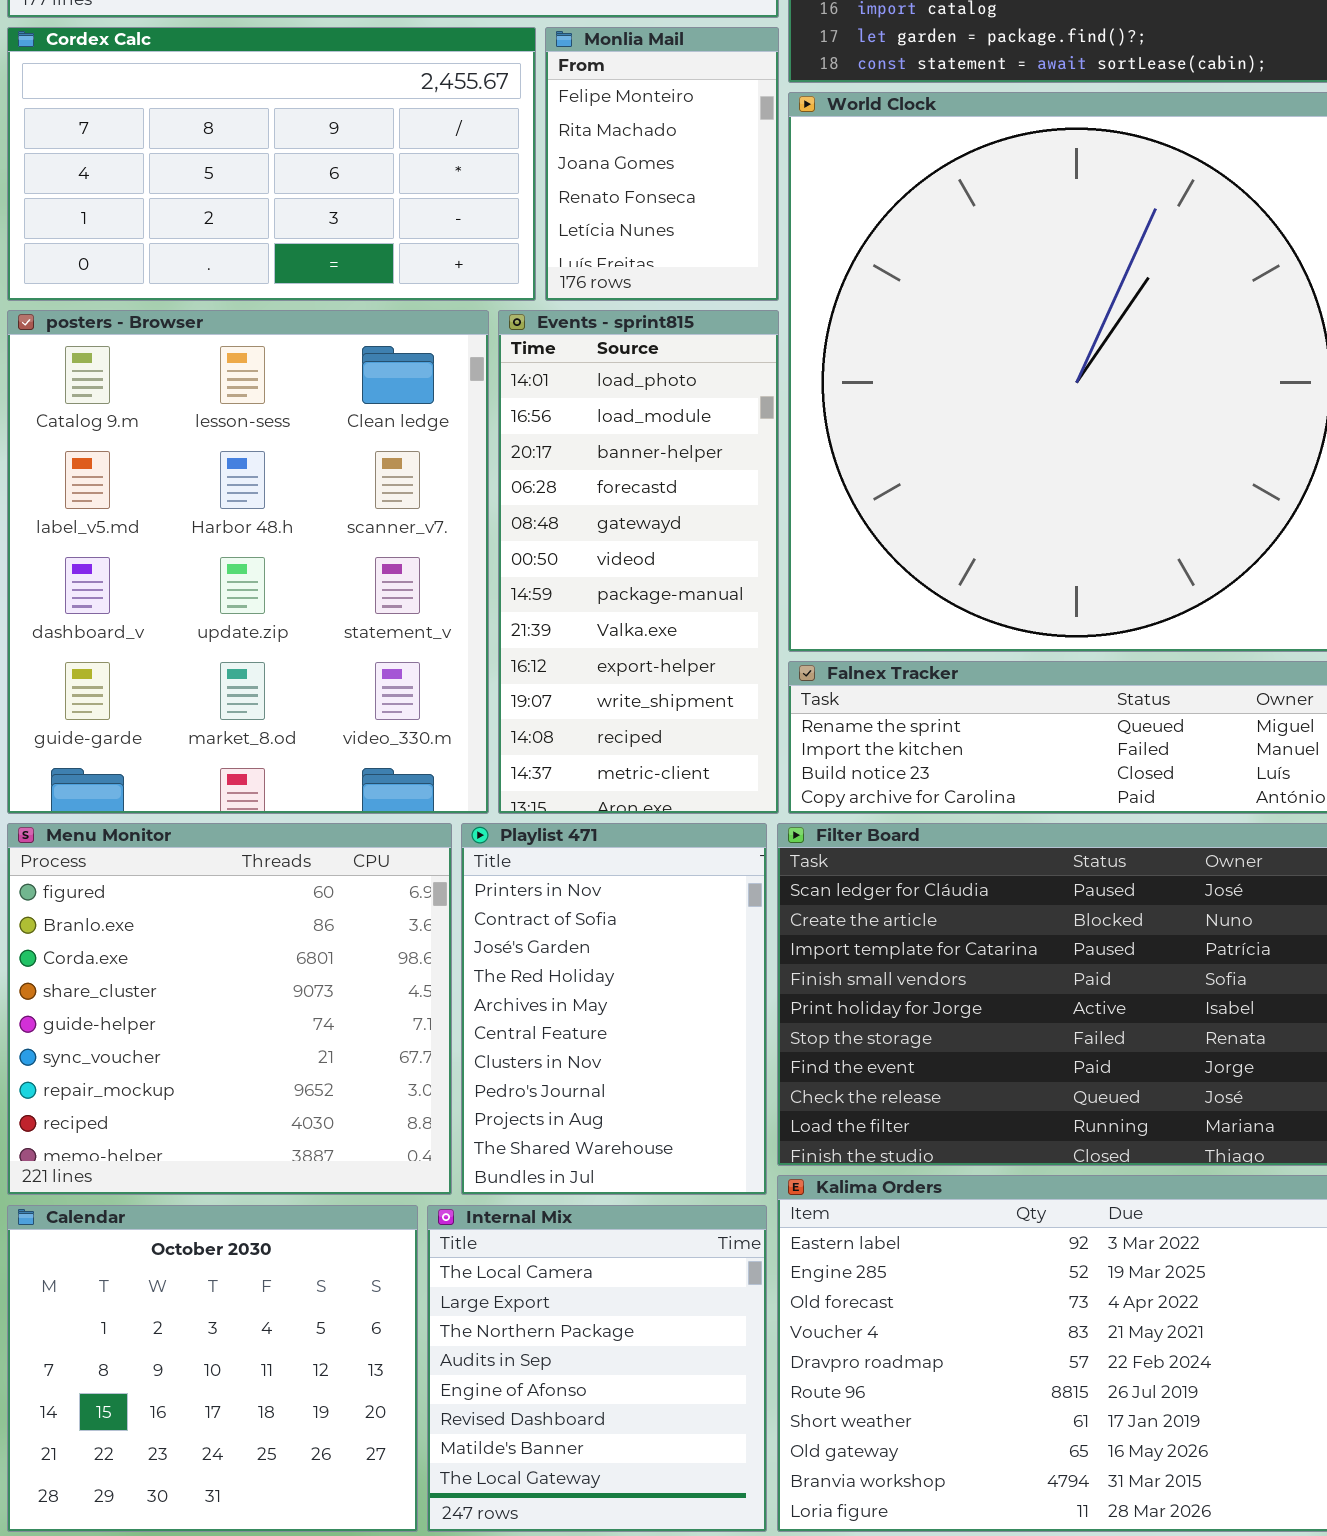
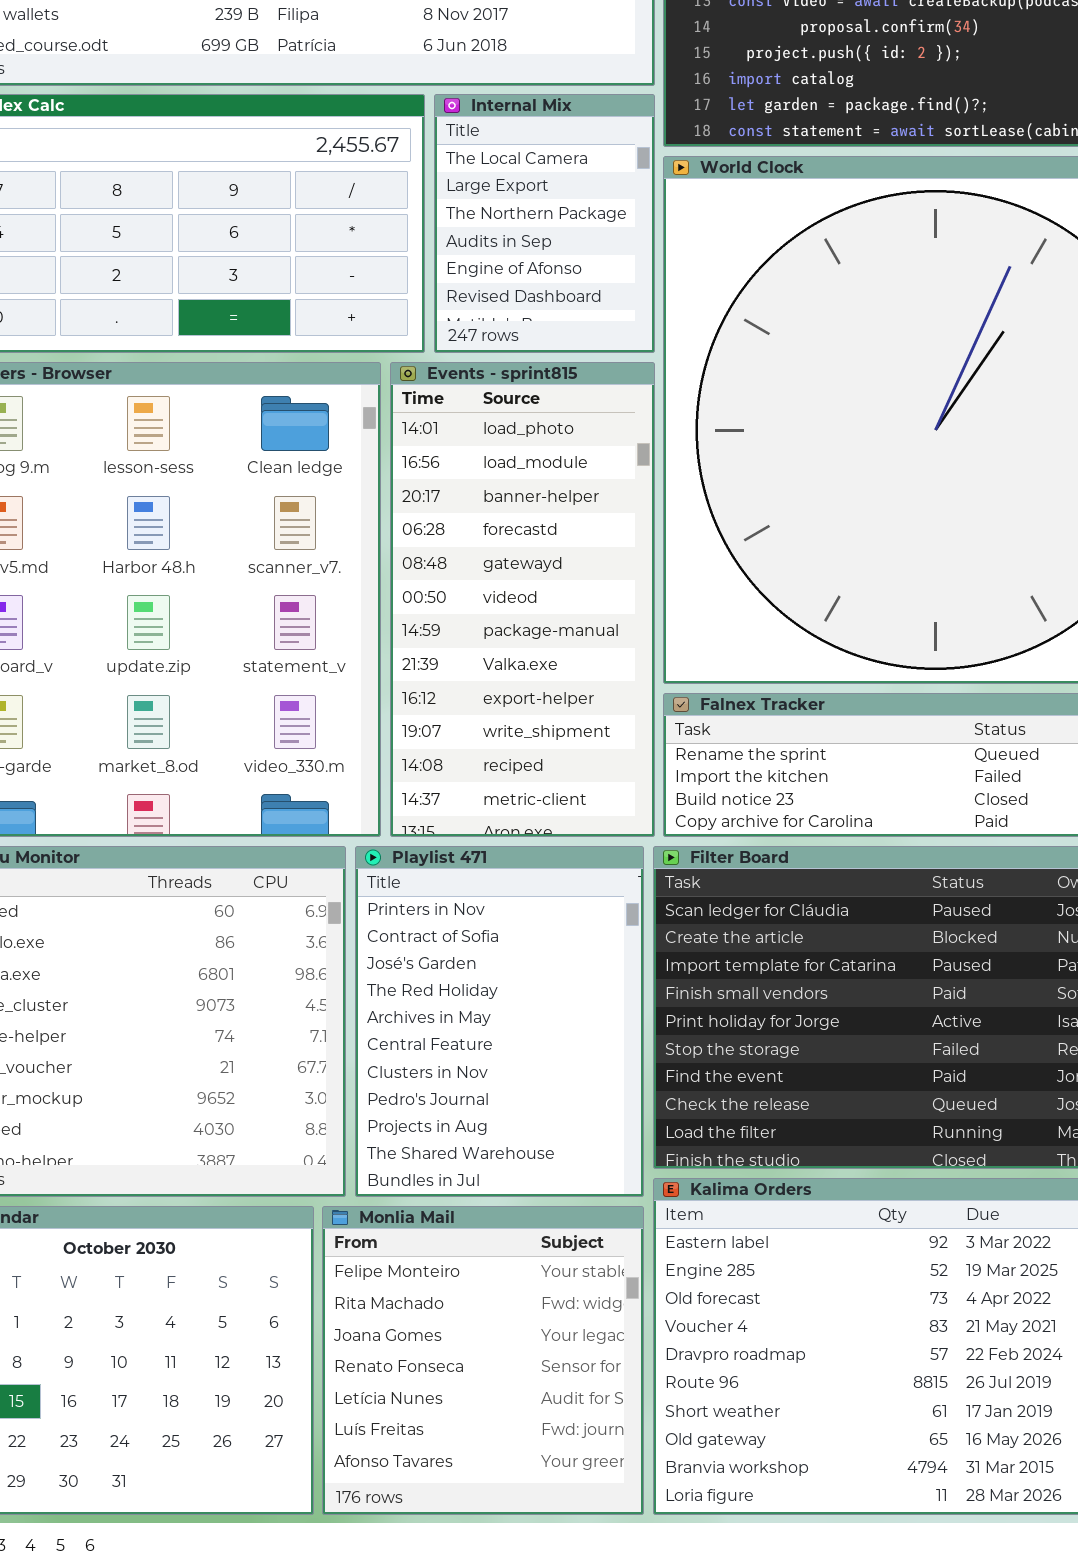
Monlia Mail: [545,27,779,301] -> [322,1206,644,1515], moved, resized
Internal Mix: [427,1205,767,1532] -> [434,94,655,353], moved, resized

